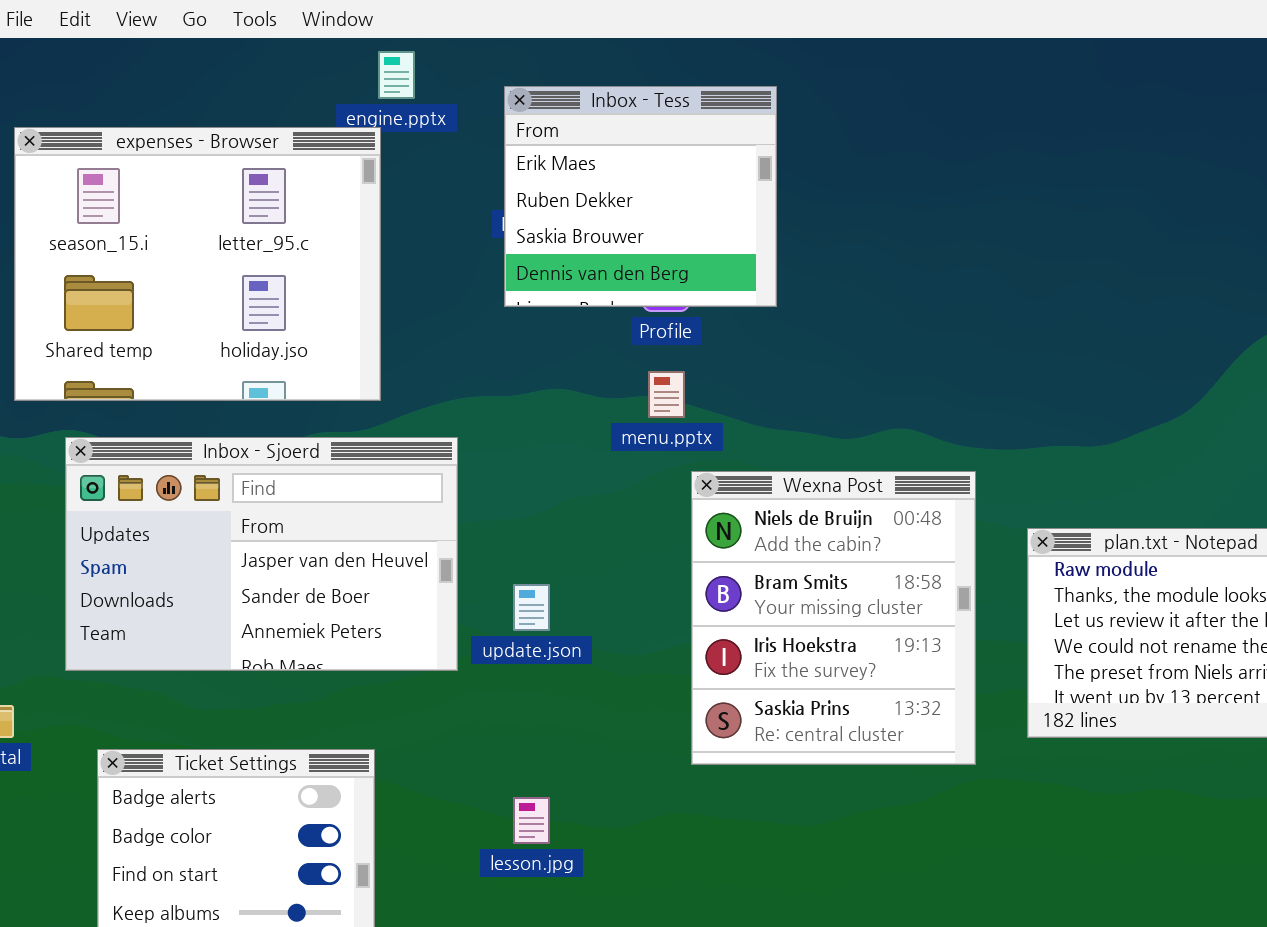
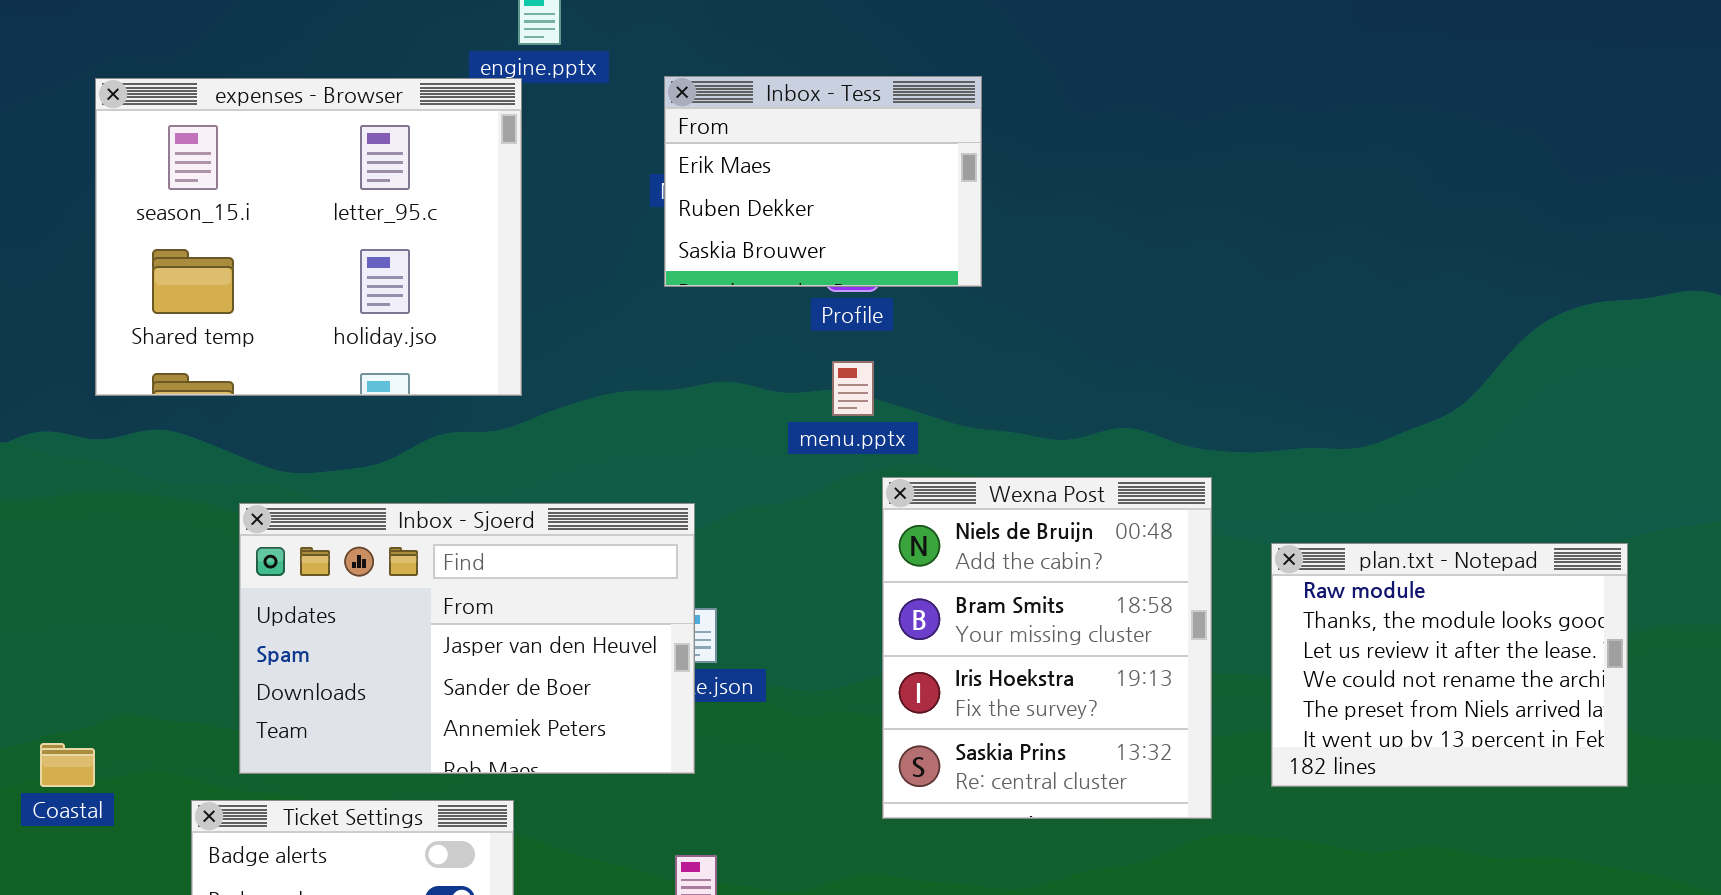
Inbox - Tess: [504,86,777,307] -> [664,76,982,287], resized
Inbox - Sjoerd: [65,437,458,671] -> [239,503,695,774], moved

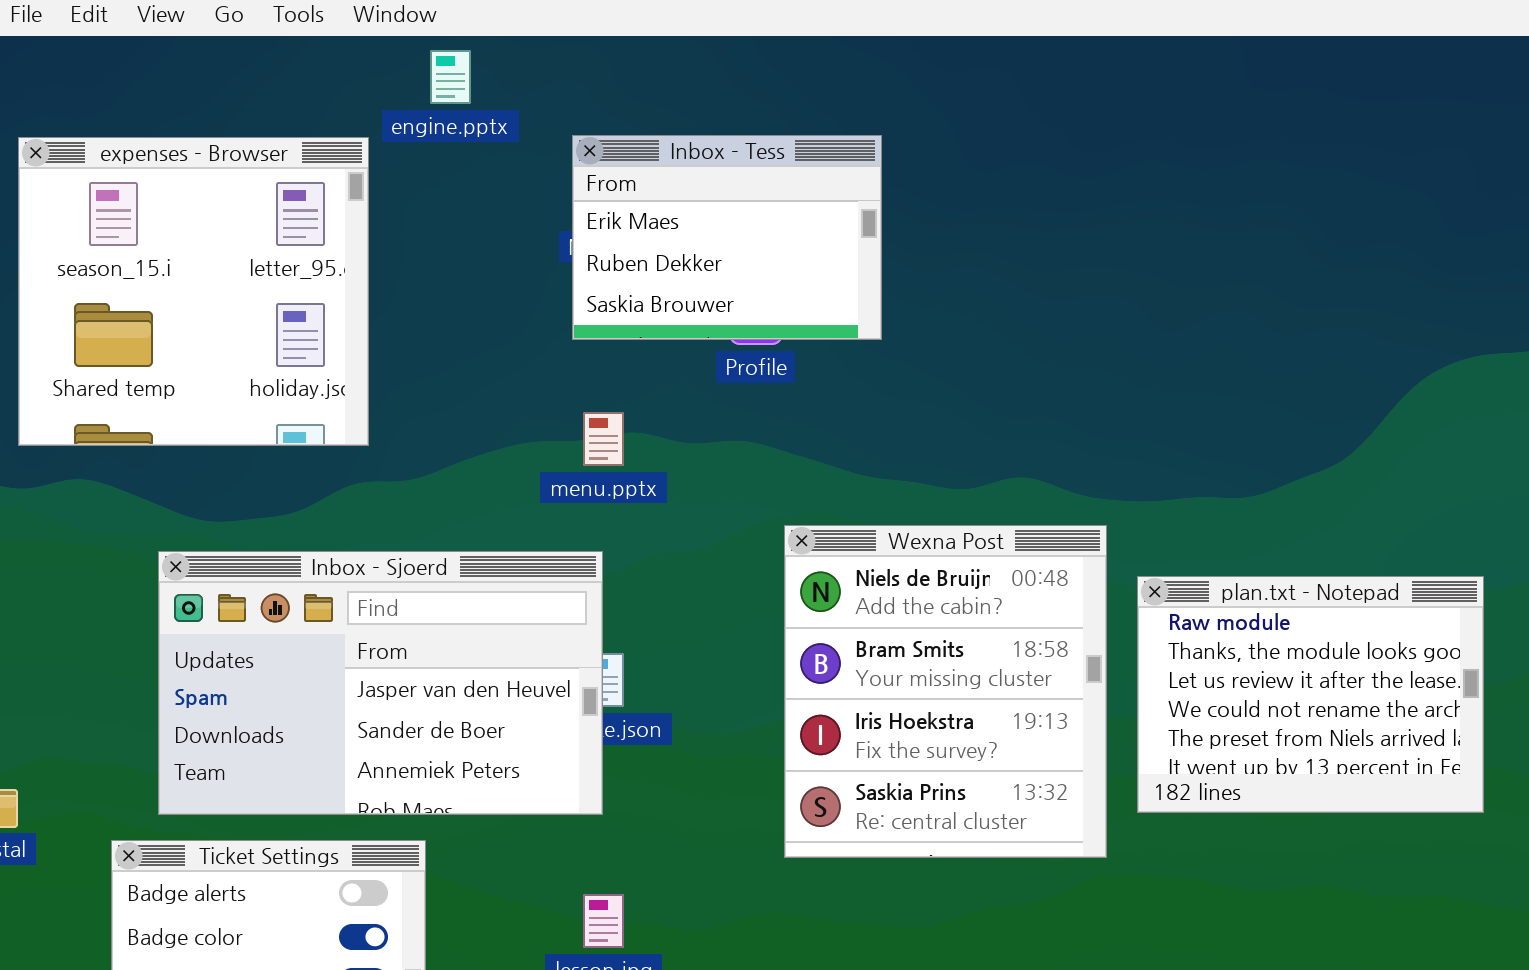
expenses - Browser: [95,78,522,396] -> [18,137,369,446], resized
menu.pptx: [832,361,874,416] -> [583,412,624,466], moved
plan.txt - Notepad: [1271,543,1628,787] -> [1137,576,1484,813], moved

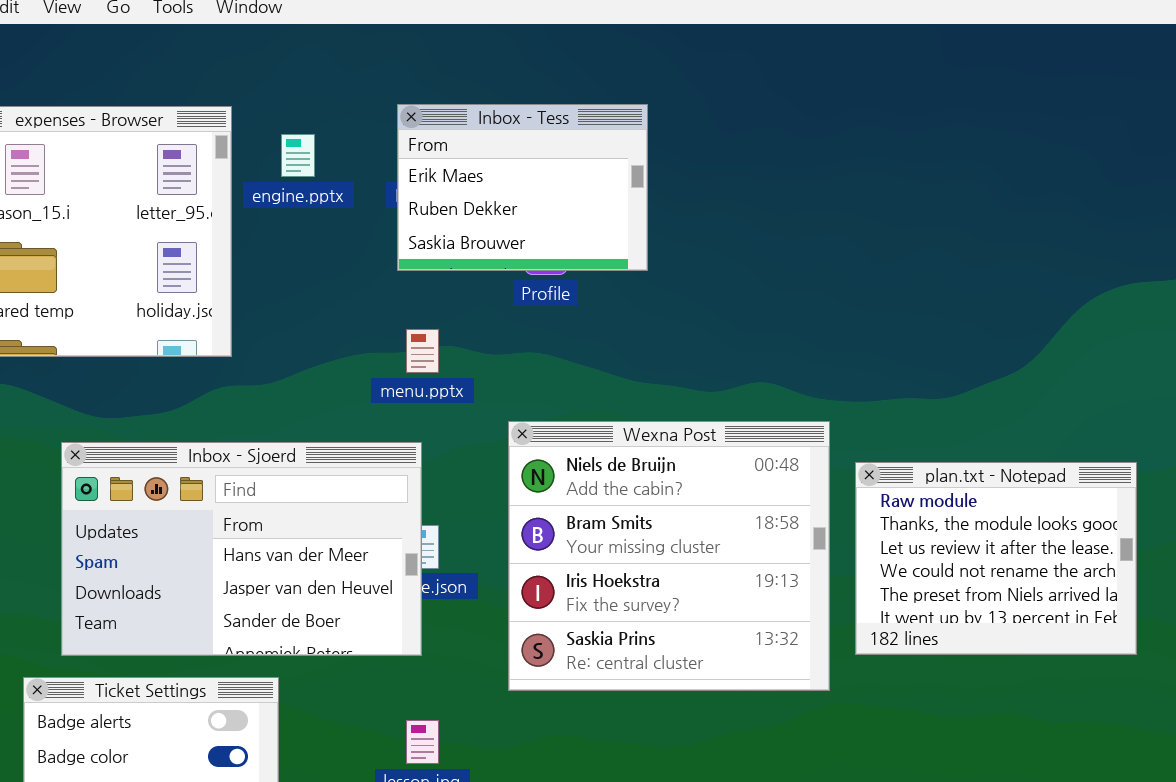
engine.pptx: [430,50,471,104] -> [281,134,315,177], moved
Wexna Post: [784,525,1107,858] -> [508,421,830,691], resized
Inbox - Sjoerd: [158,551,603,815] -> [61,442,422,656], scrolled up 1 row

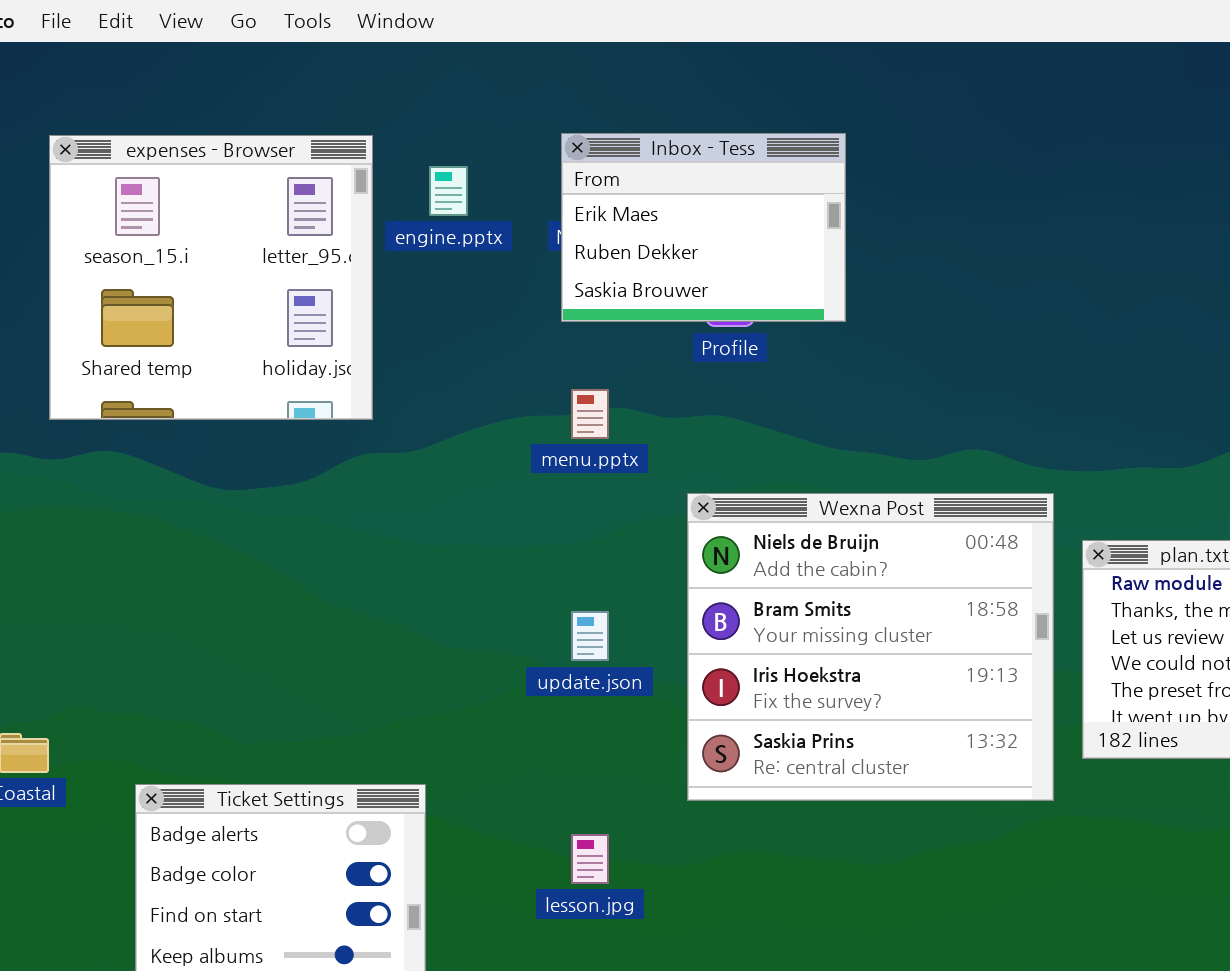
Inbox - Sjoerd: [61,442,422,656] -> none, closed

